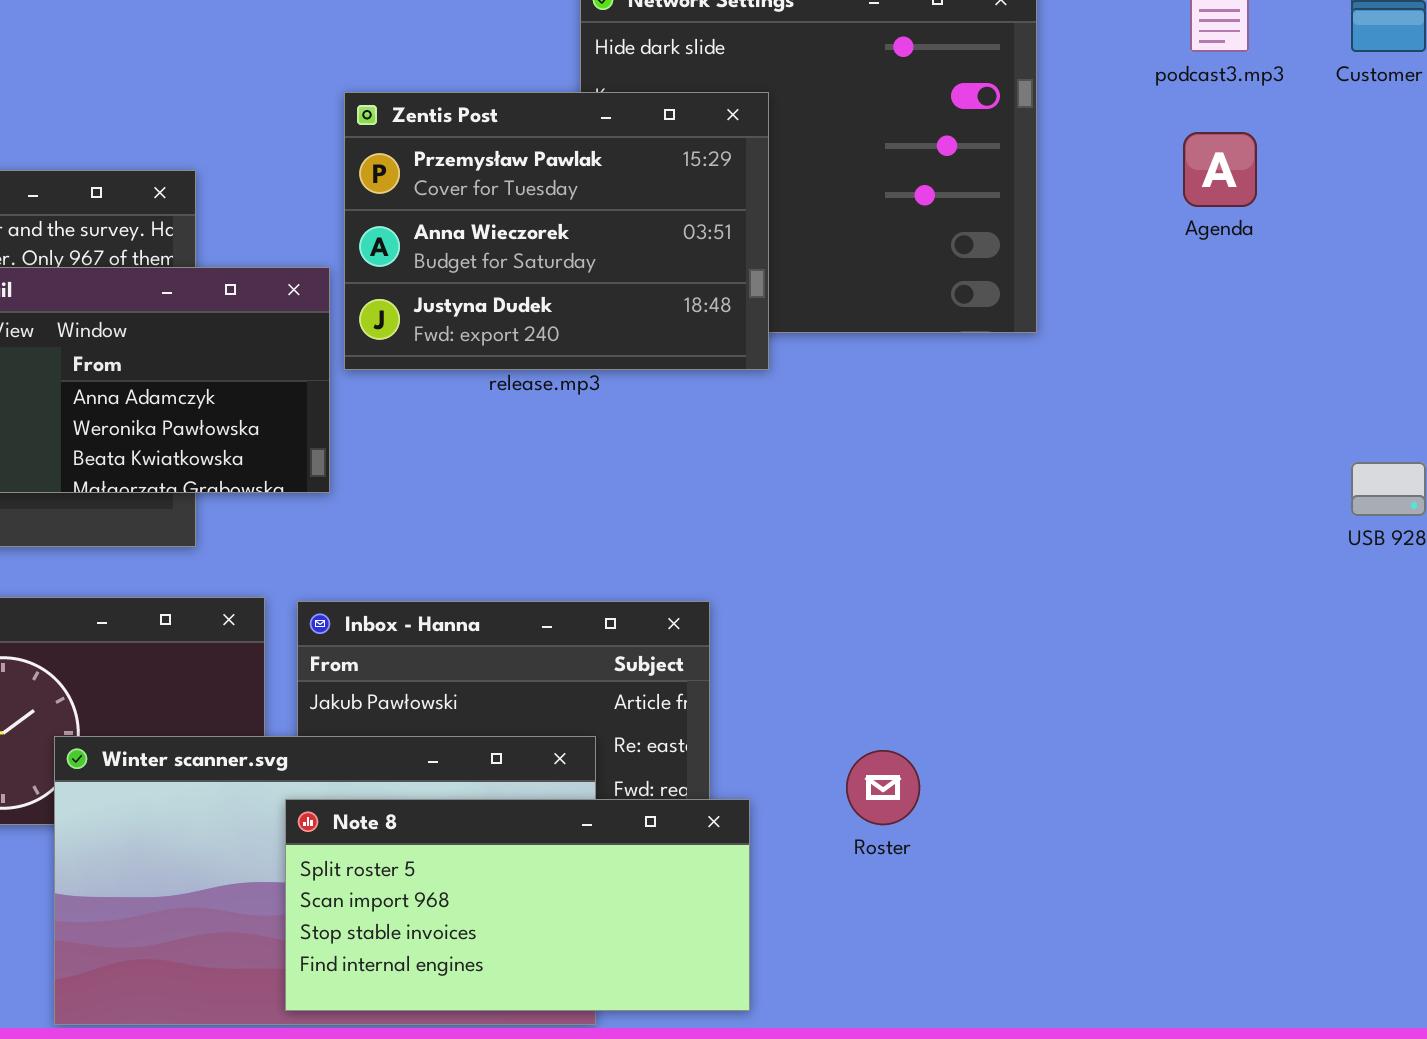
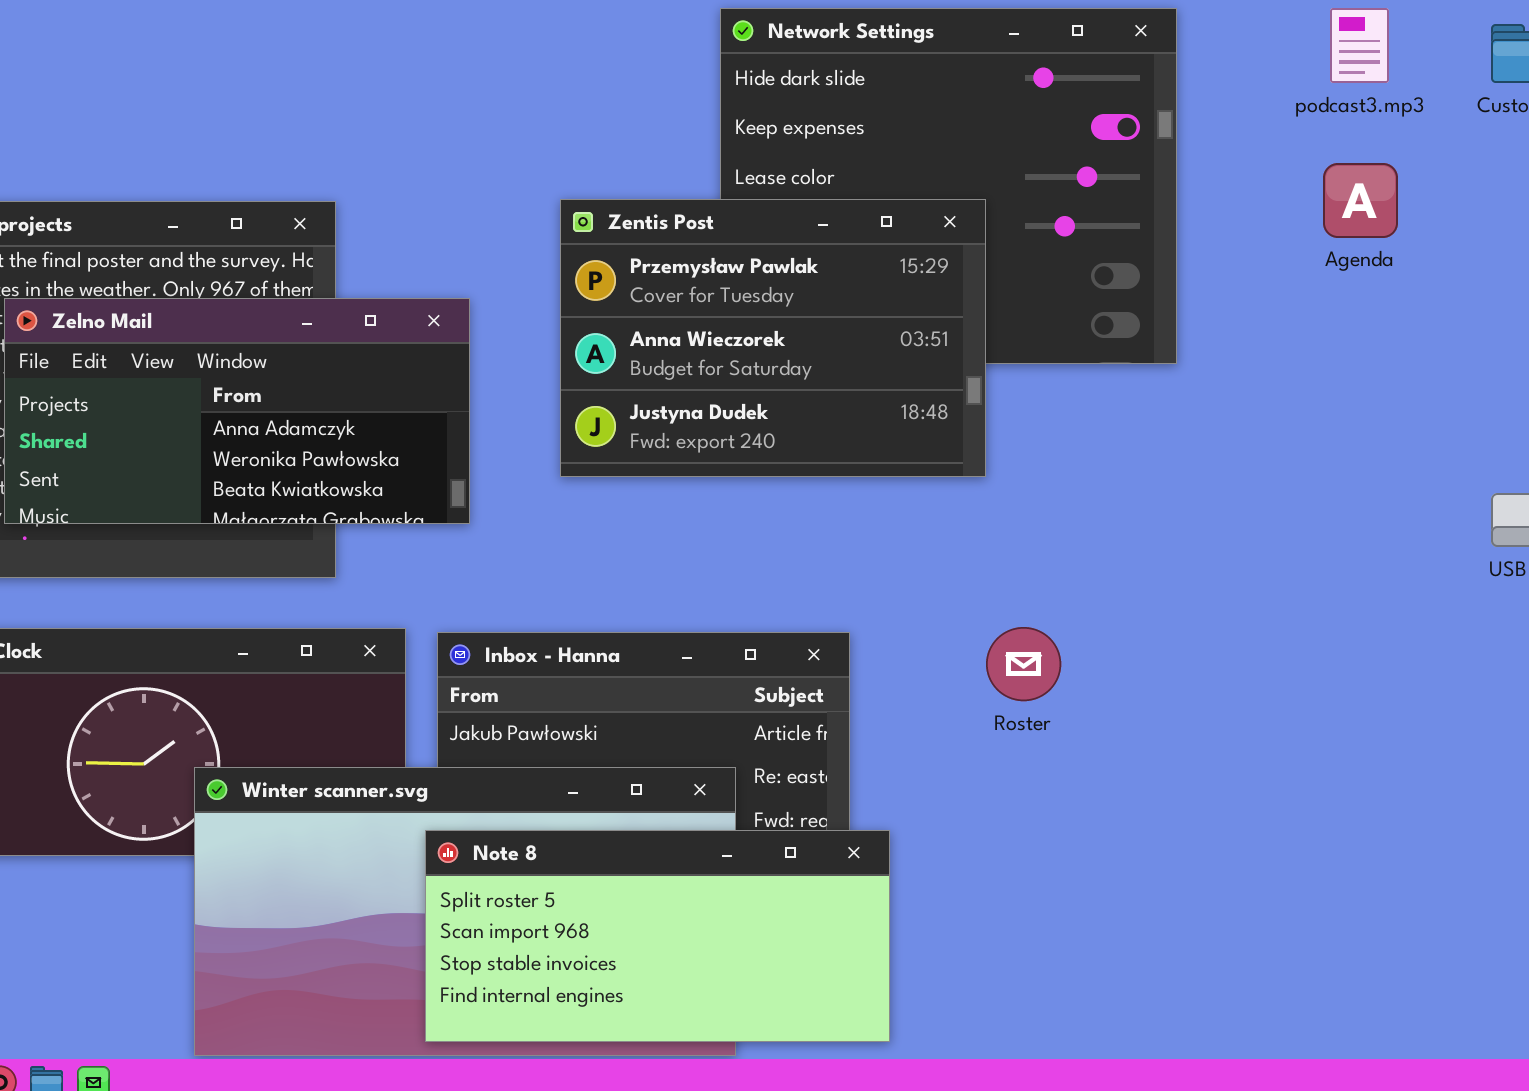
Zentis Post: [344,92,769,370] -> [560,199,986,477], moved
Roster: [846,750,920,825] -> [986,627,1061,701], moved

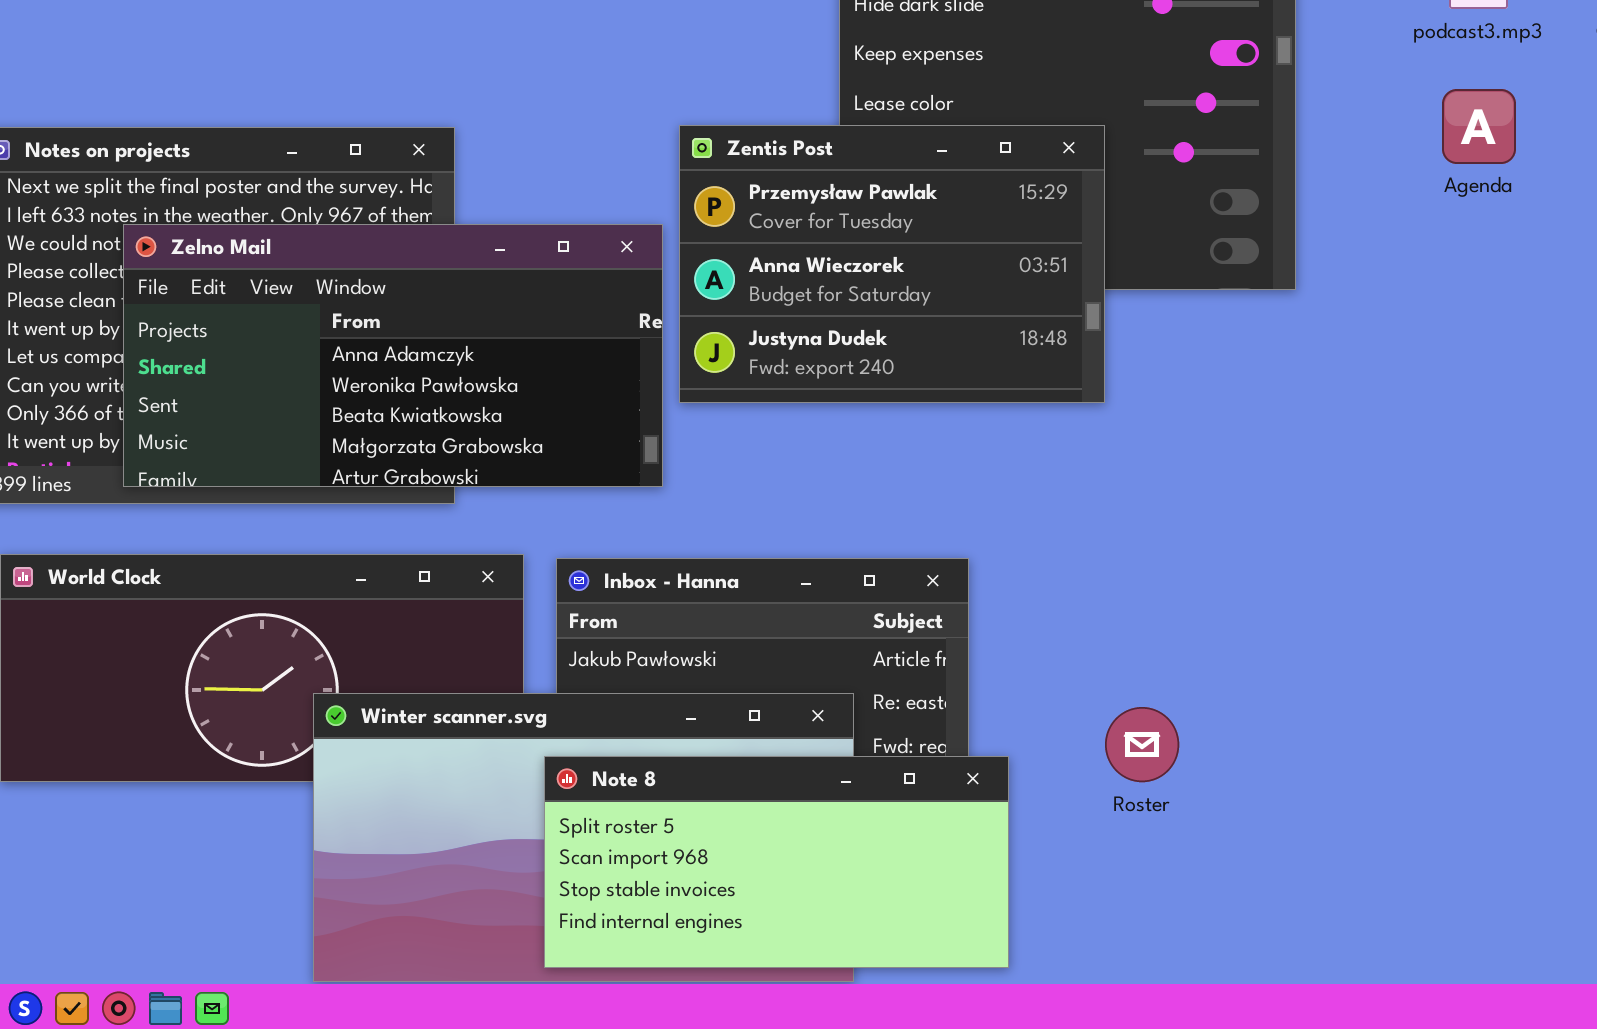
Zelno Mail: [4,298,470,524] -> [123,224,663,487], resized
Roster: [986,627,1061,701] -> [1105,707,1179,782], moved

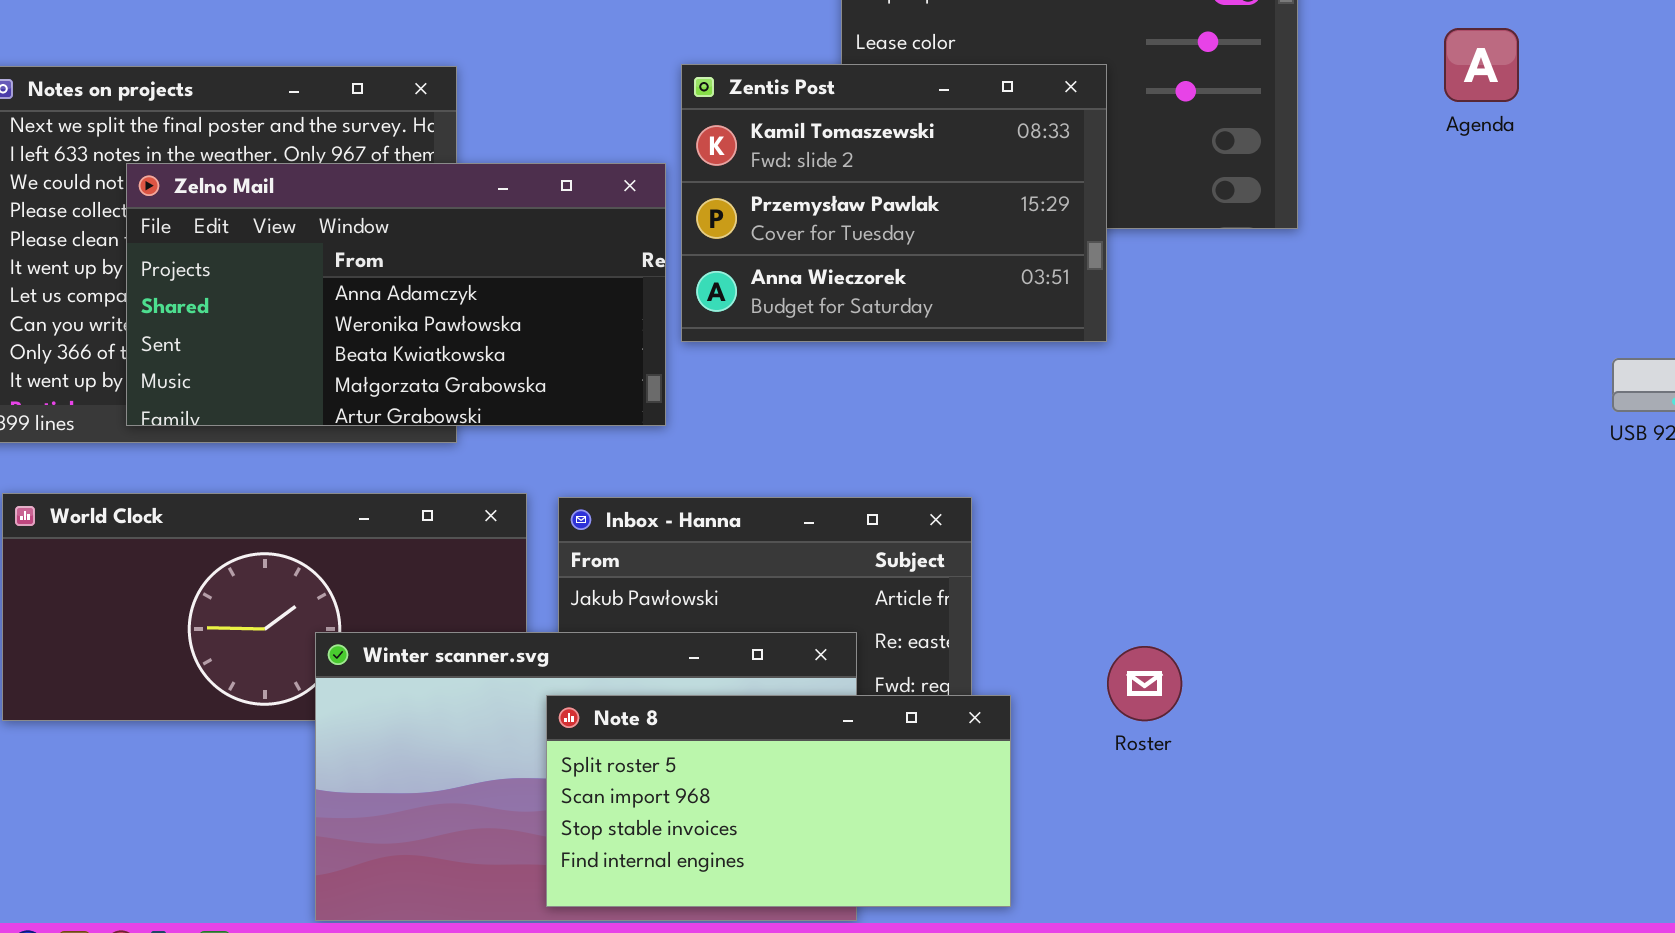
Zentis Post: [679,125,1105,403] -> [681,64,1107,342], scrolled up 1 row

